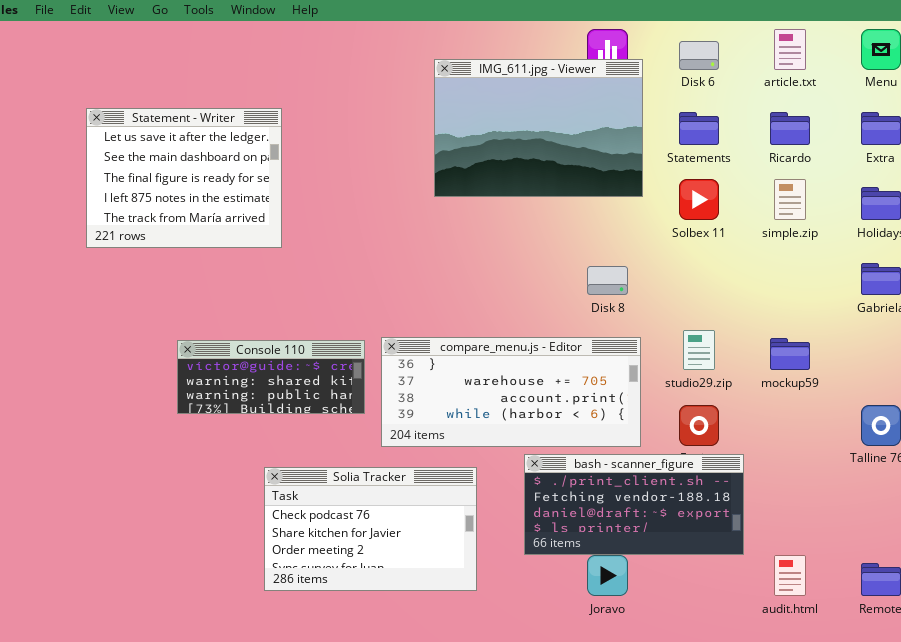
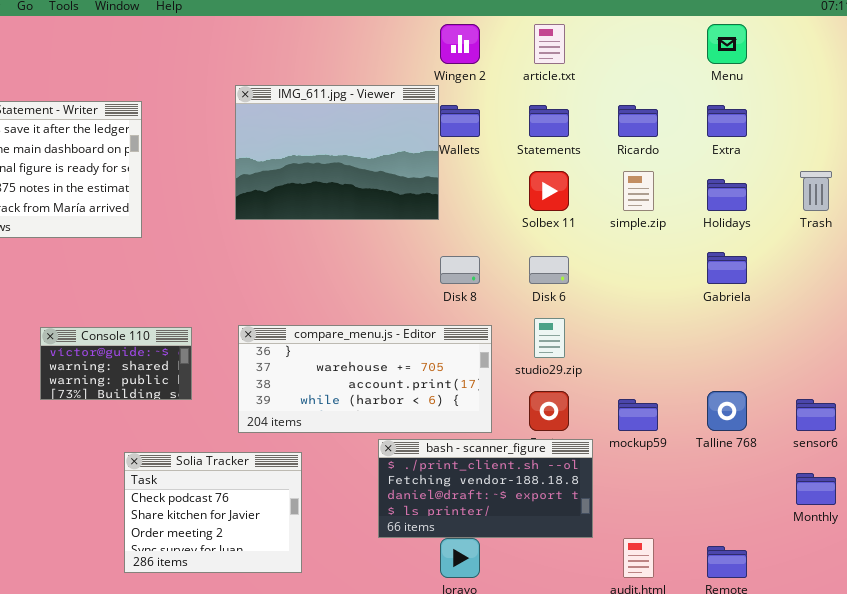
article.txt: [774,29,806,70] -> [534,24,565,64], moved
Disk 6: [679,41,719,70] -> [529,256,569,284], moved
IMG_611.jpg - Viewer: [434,59,643,197] -> [235,85,439,220], moved
mockup59: [770,338,810,370] -> [618,399,658,431], moved
Console 110: [177,340,365,414] -> [40,327,192,400], resized
Solia Tracker: [264,467,477,591] -> [124,452,302,573], resized

